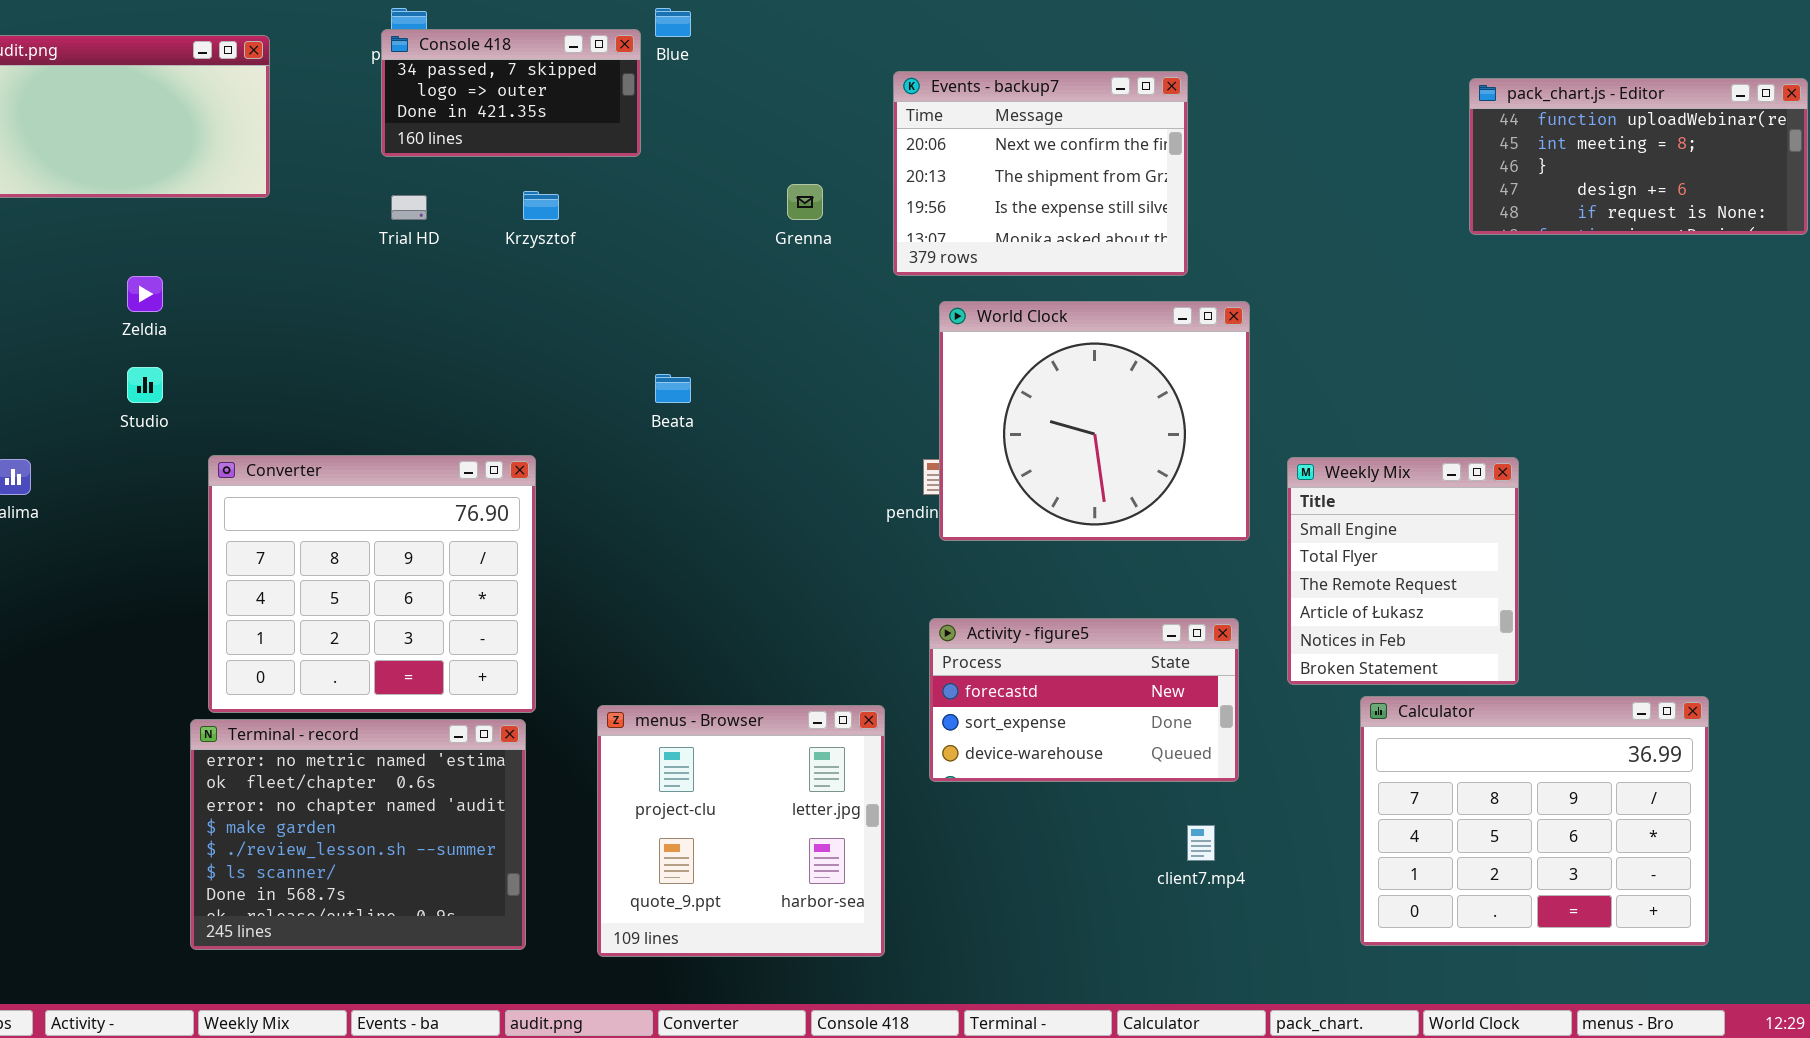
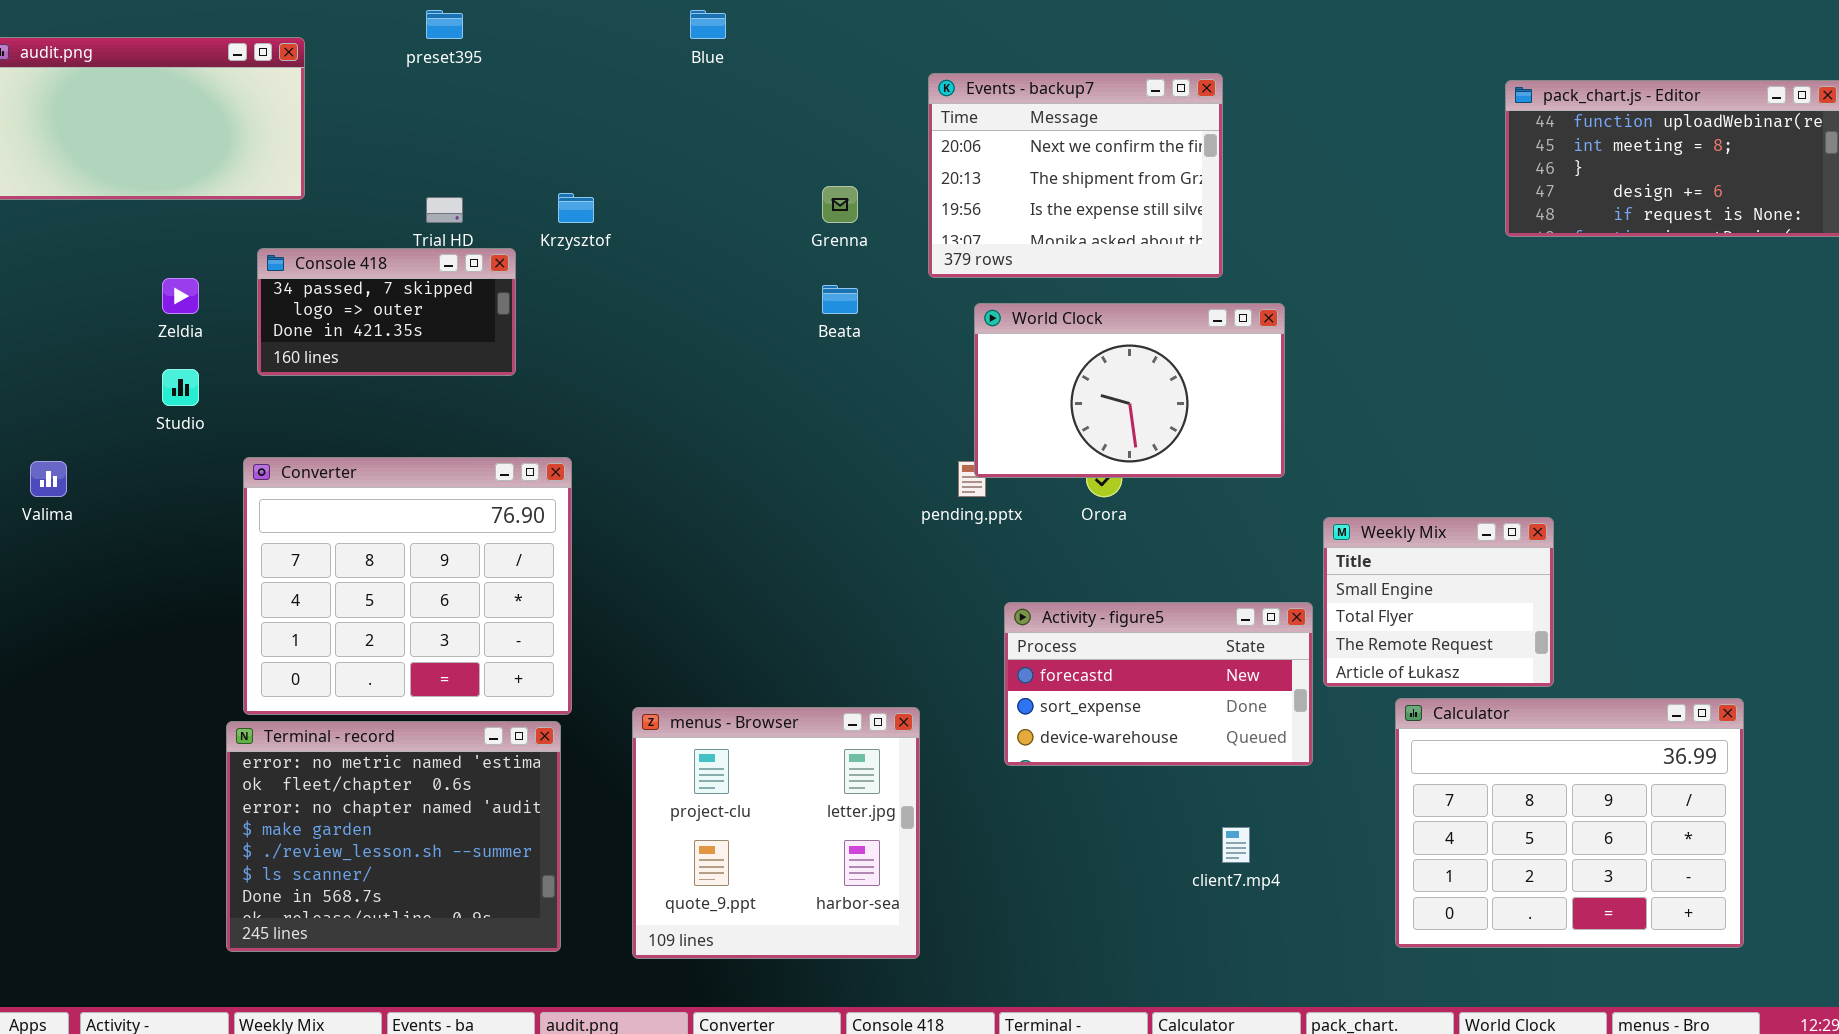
Console 418: [381,29,641,157] -> [257,248,516,376], moved
World Clock: [939,301,1250,541] -> [974,303,1285,478], resized
Beata: [655,374,691,403] -> [822,285,858,314], moved
Weekly Mix: [1287,457,1519,685] -> [1323,517,1554,687], resized
Activity - figure5: [929,618,1239,782] -> [1004,602,1313,766], moved

